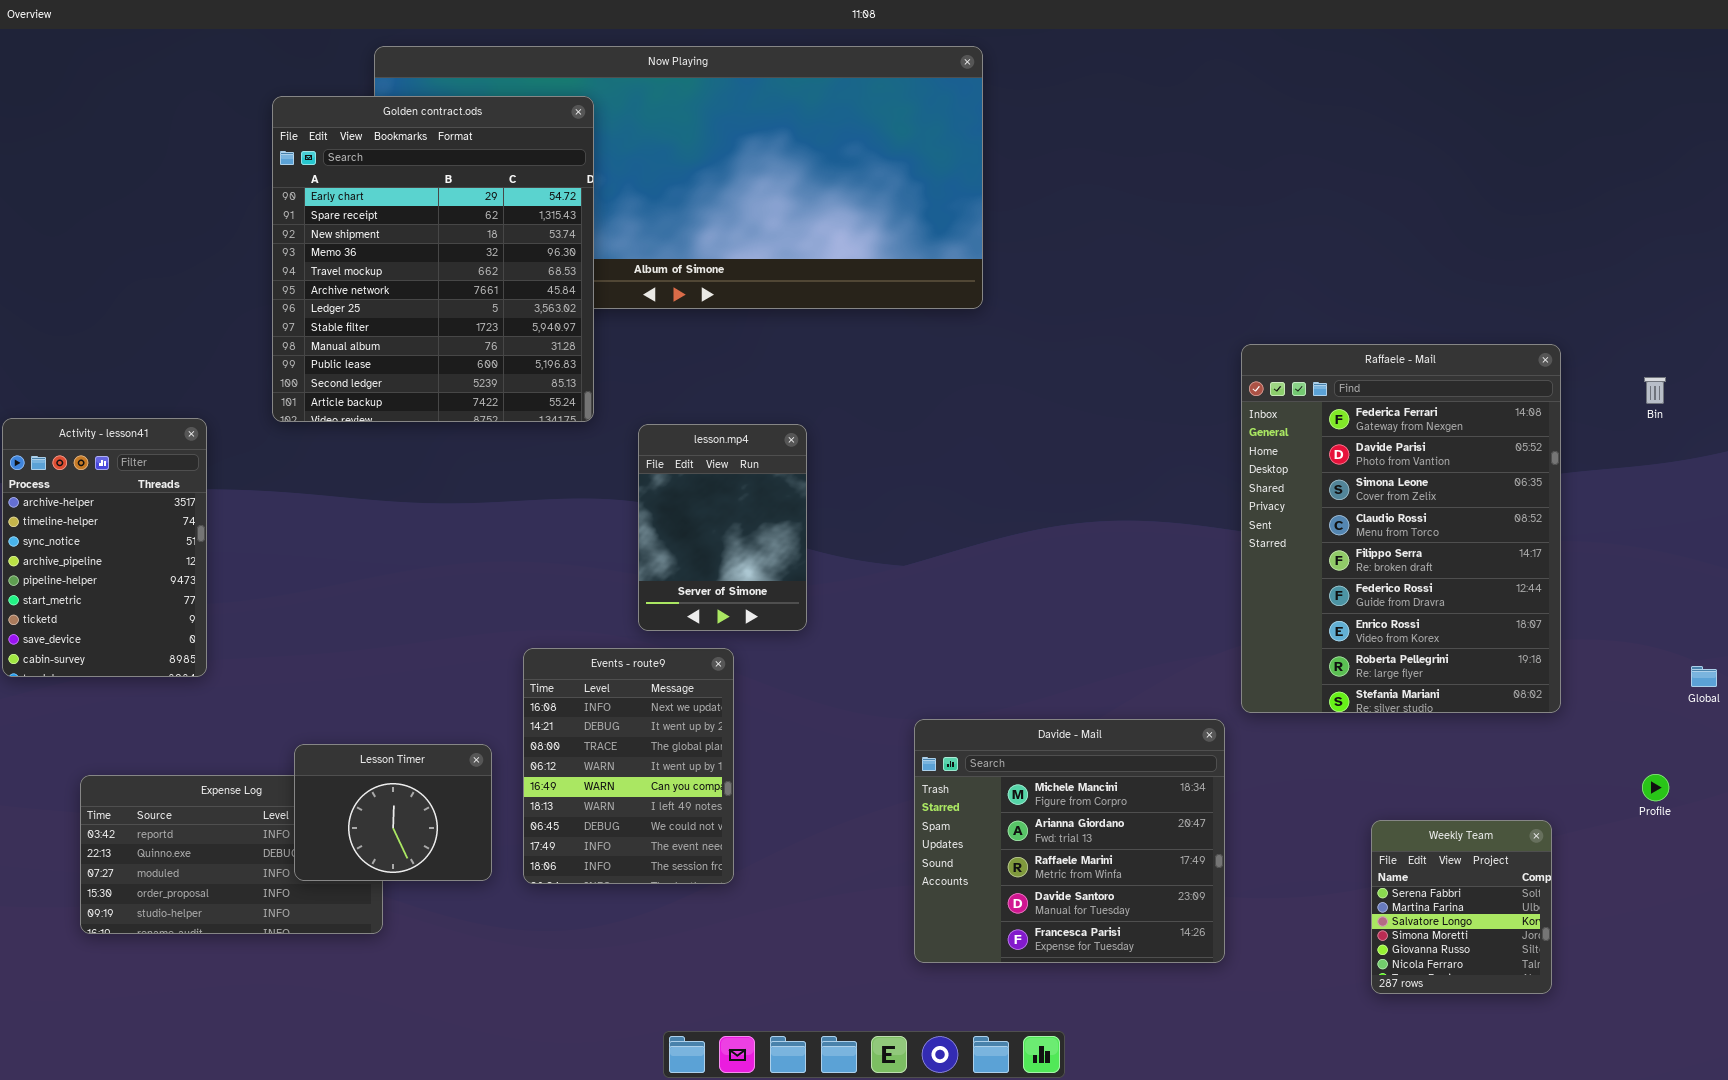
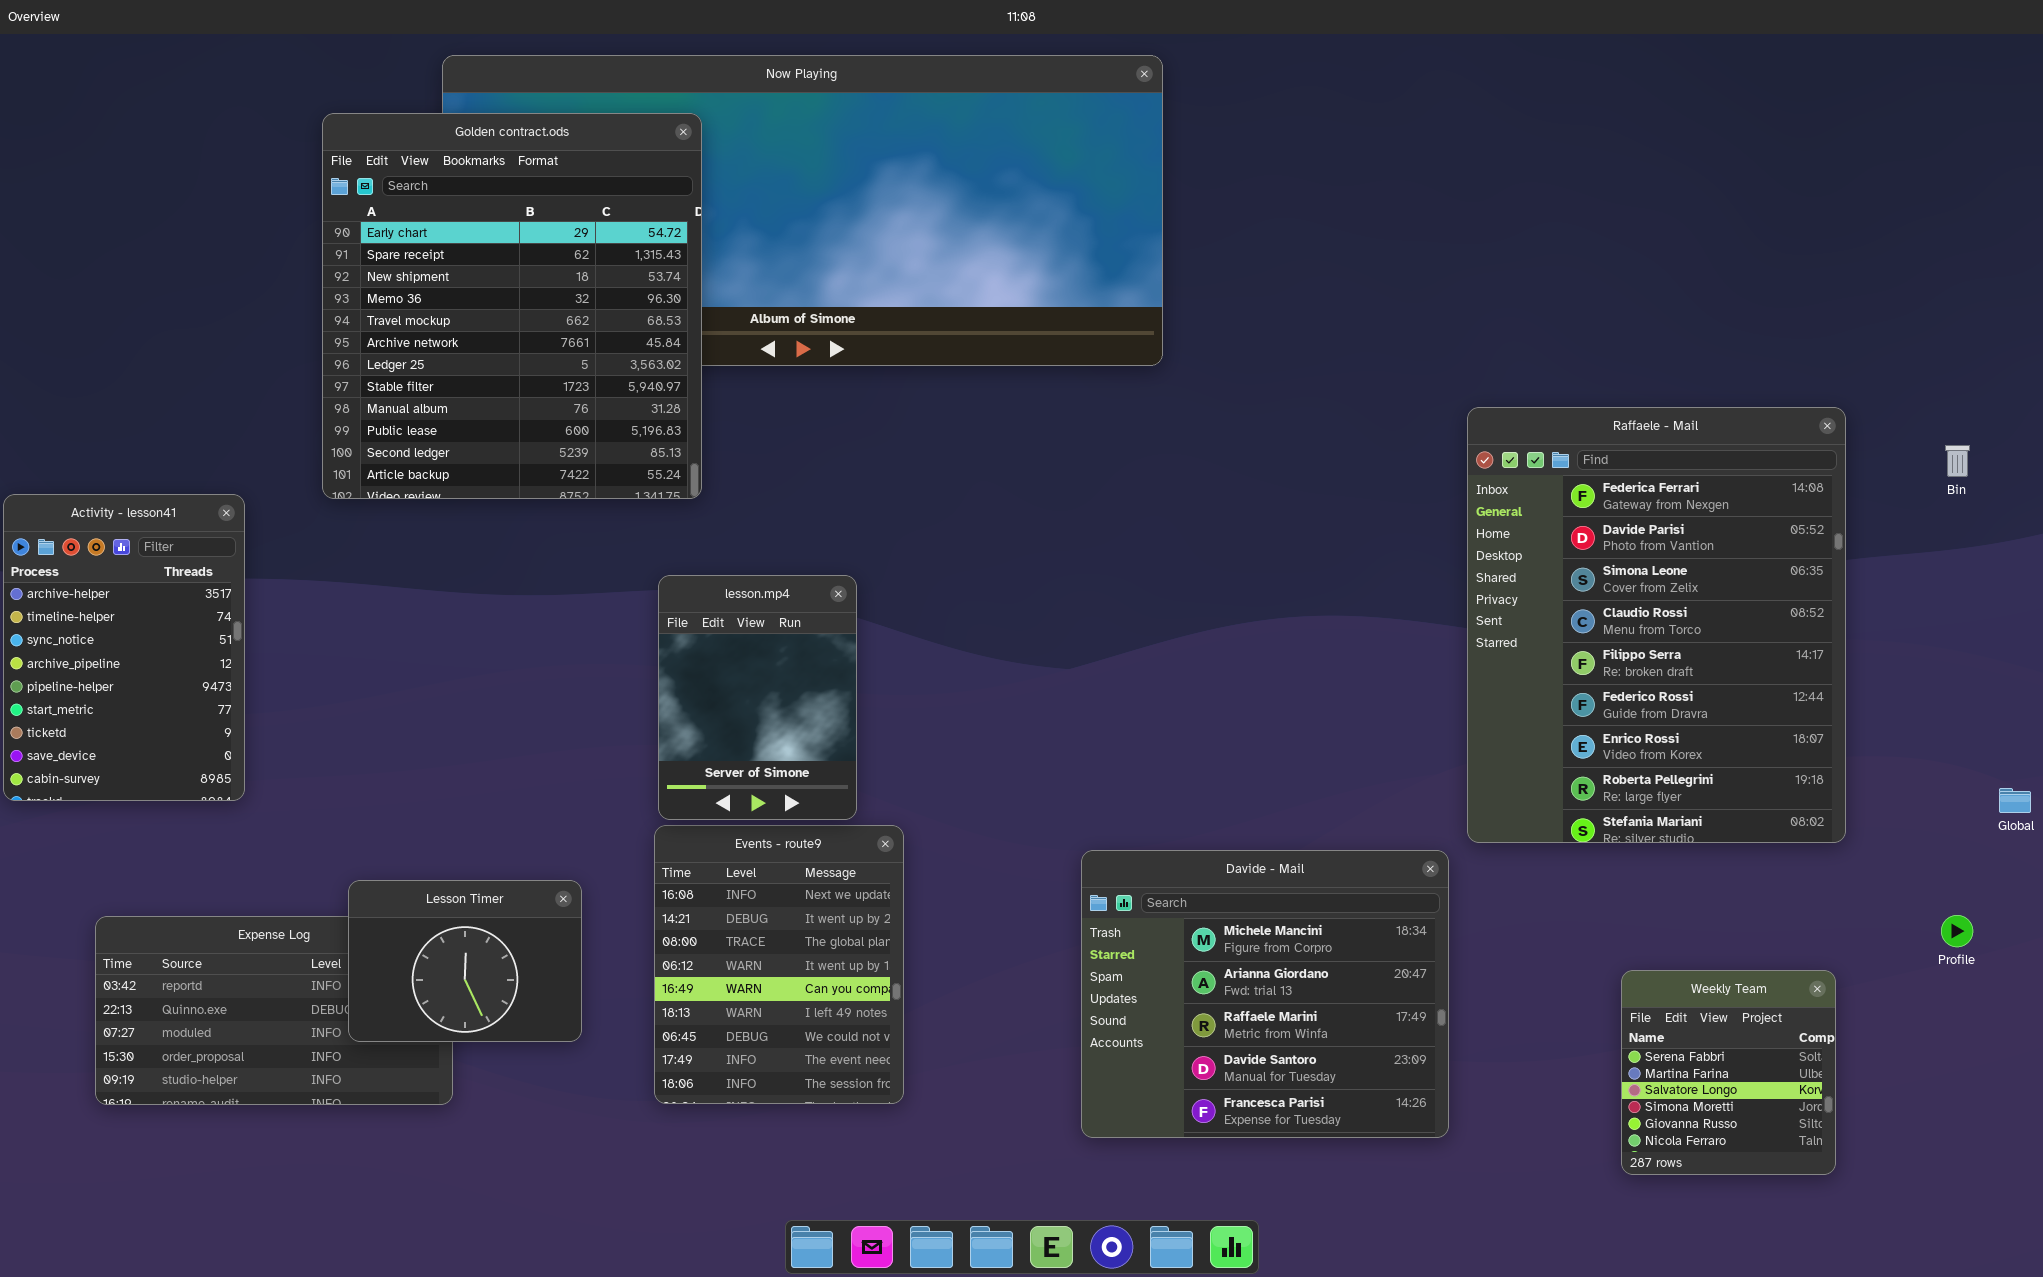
lesson.mp4: [638,424,807,631] -> [658,575,857,820], moved
Events - route9: [523,648,734,884] -> [654,825,904,1104], moved

